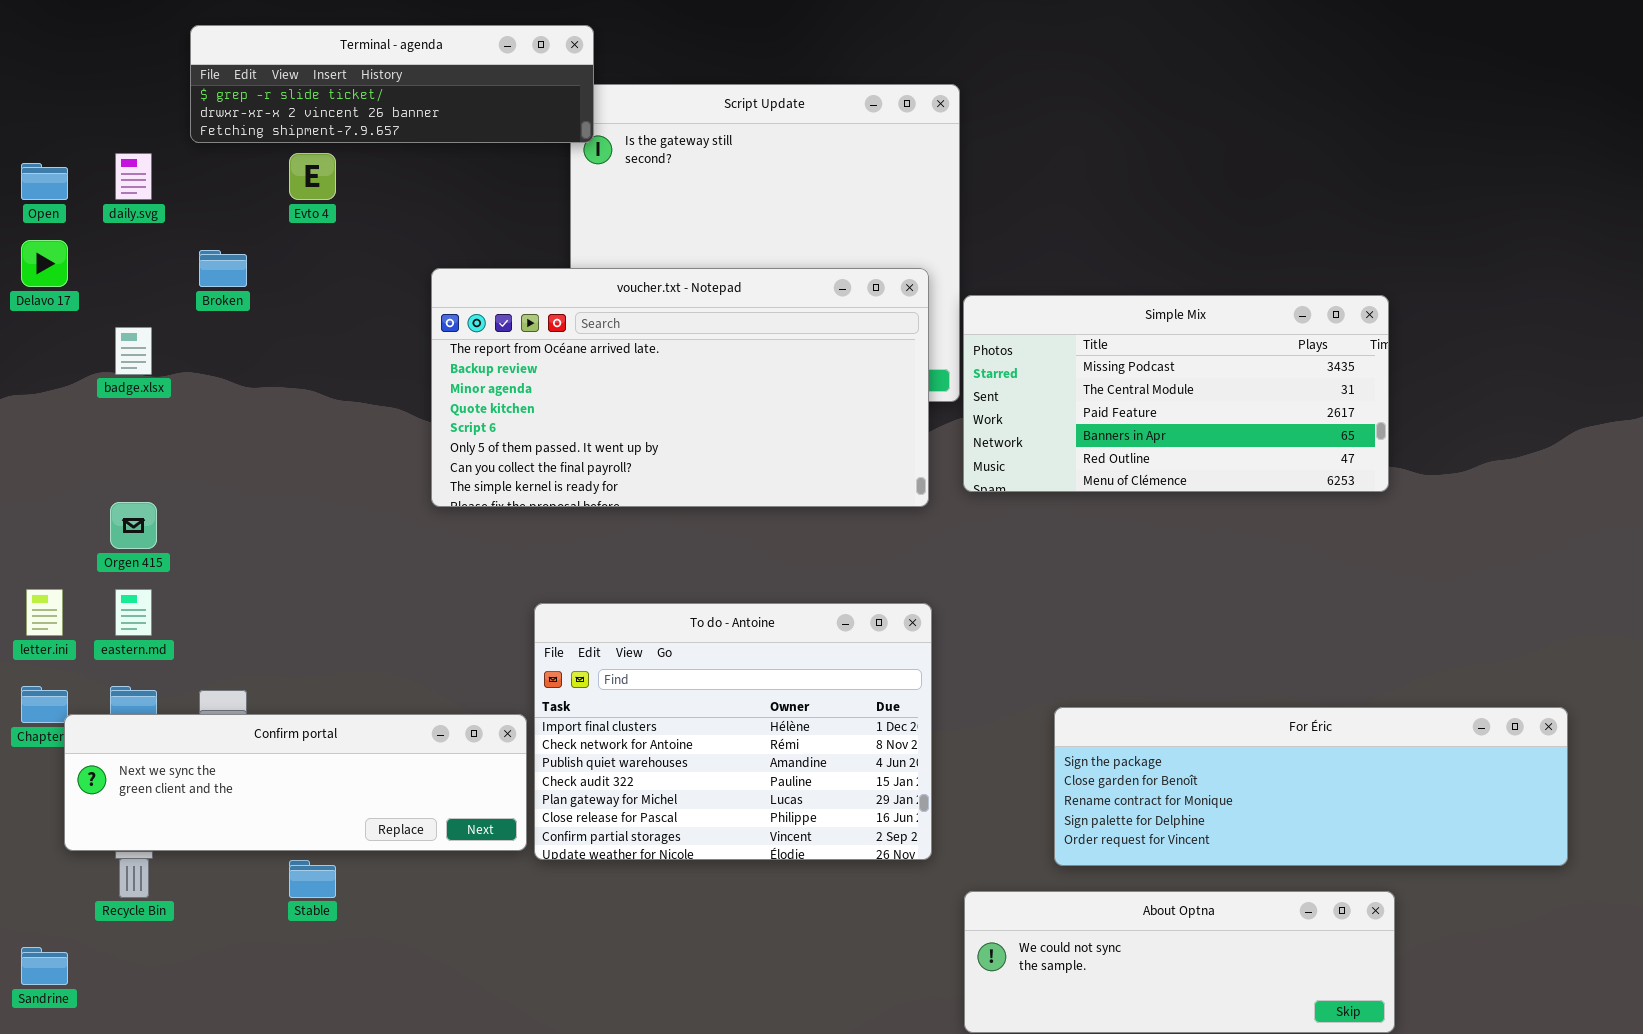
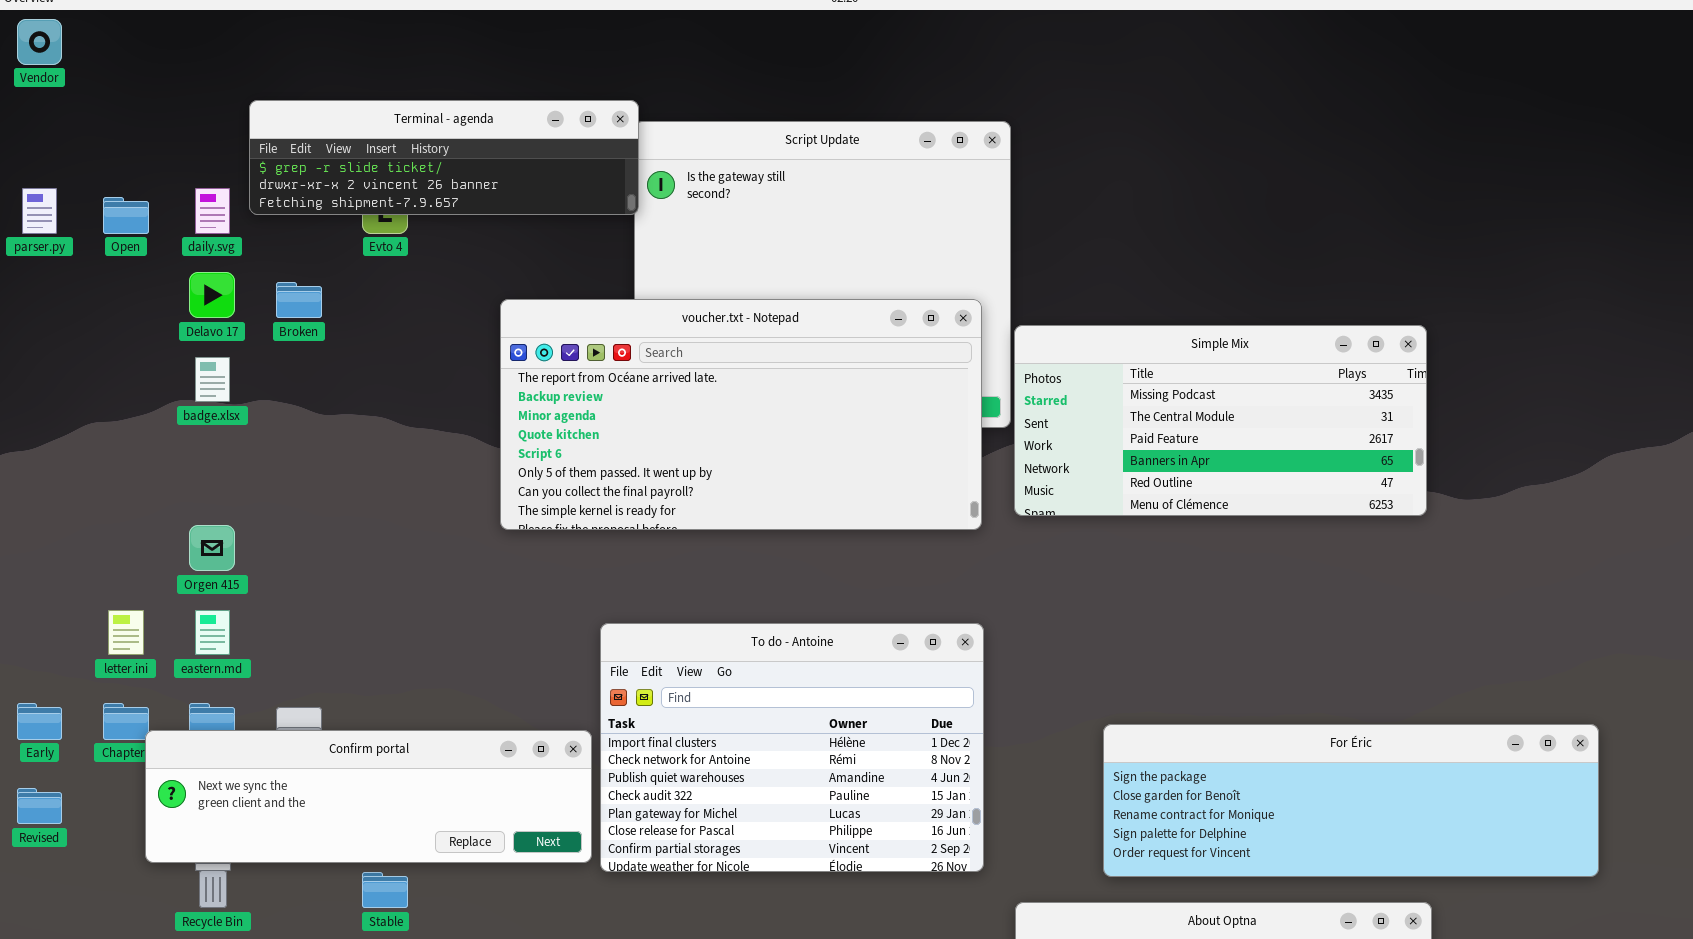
Terminal - agenda: [190,25,594,143] -> [249,100,639,215], moved
Delavo 17: [21,240,68,287] -> [189,272,235,318], moved

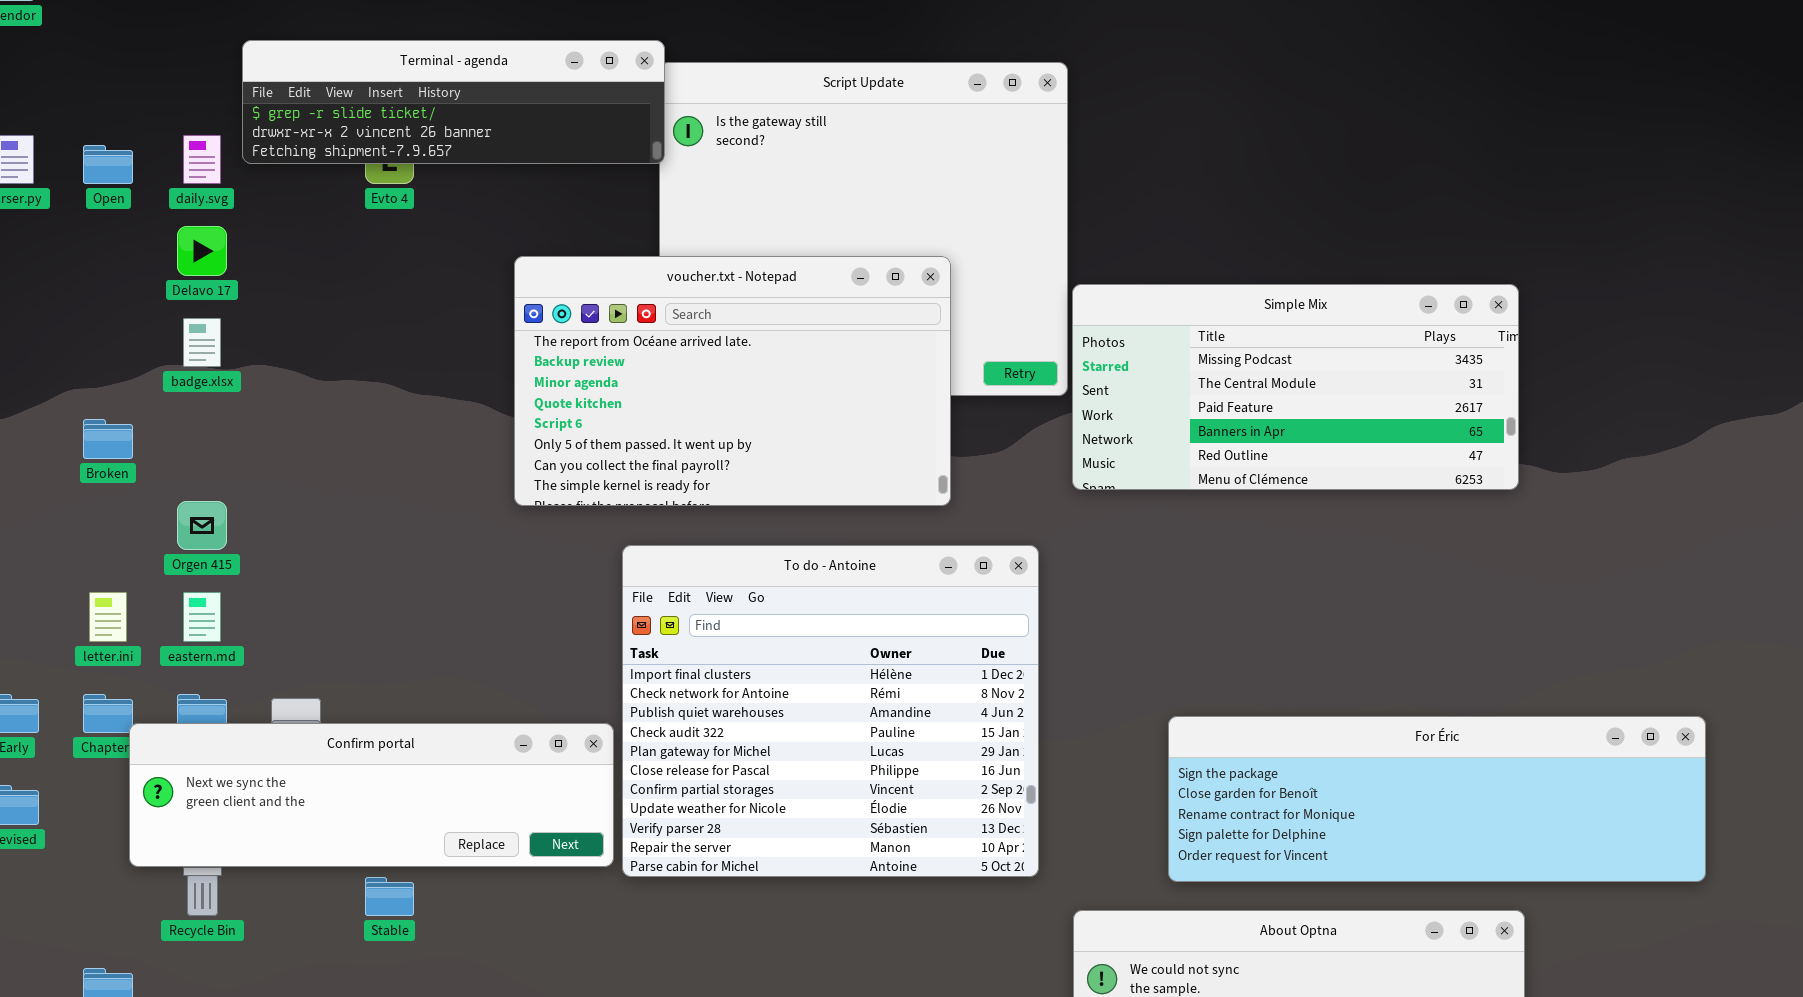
Broken: [276,282,322,318] -> [83,419,133,459], moved
voucher.txt - Notepad: [500,299,982,530] -> [514,256,951,506], resized
To do - Antoine: [600,623,984,872] -> [622,545,1039,877], resized

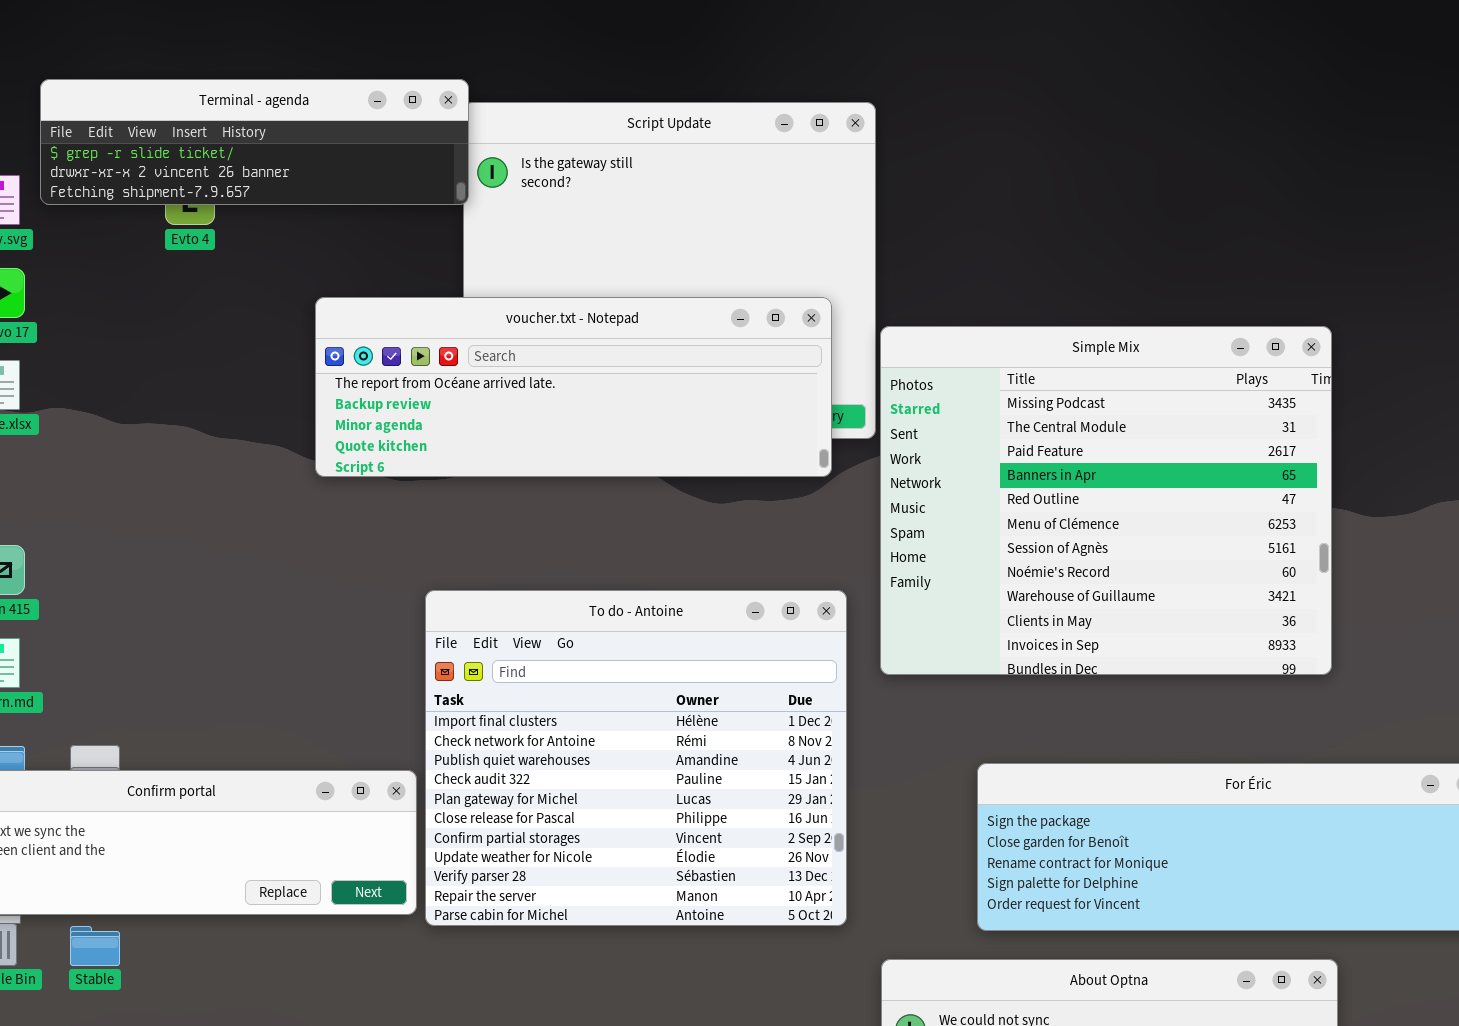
voucher.txt - Notepad: [514,256,951,506] -> [315,297,832,477], resized
Simple Mix: [1072,284,1519,490] -> [880,326,1332,675], resized
Stable: [365,877,414,916] -> [70,926,120,966], moved

